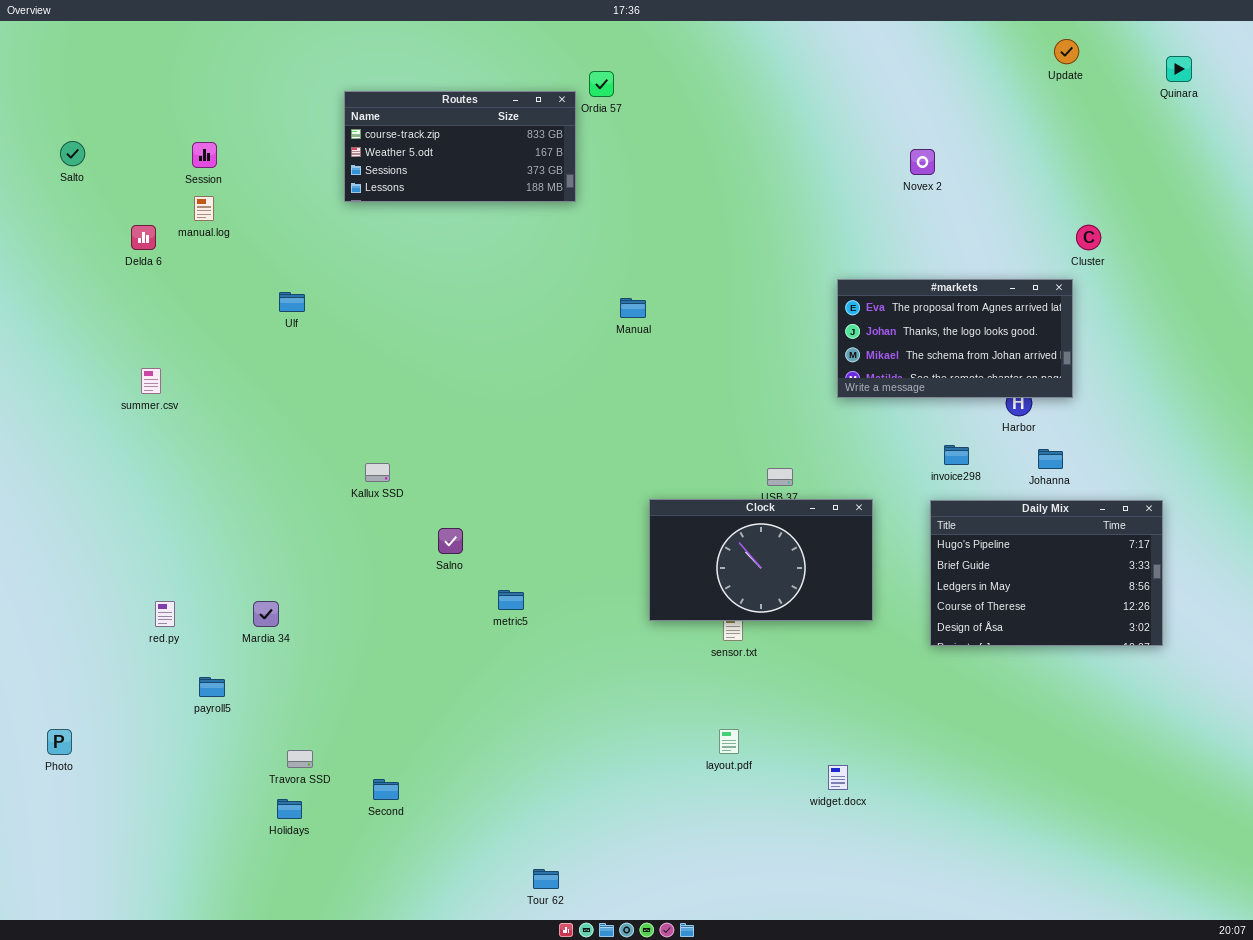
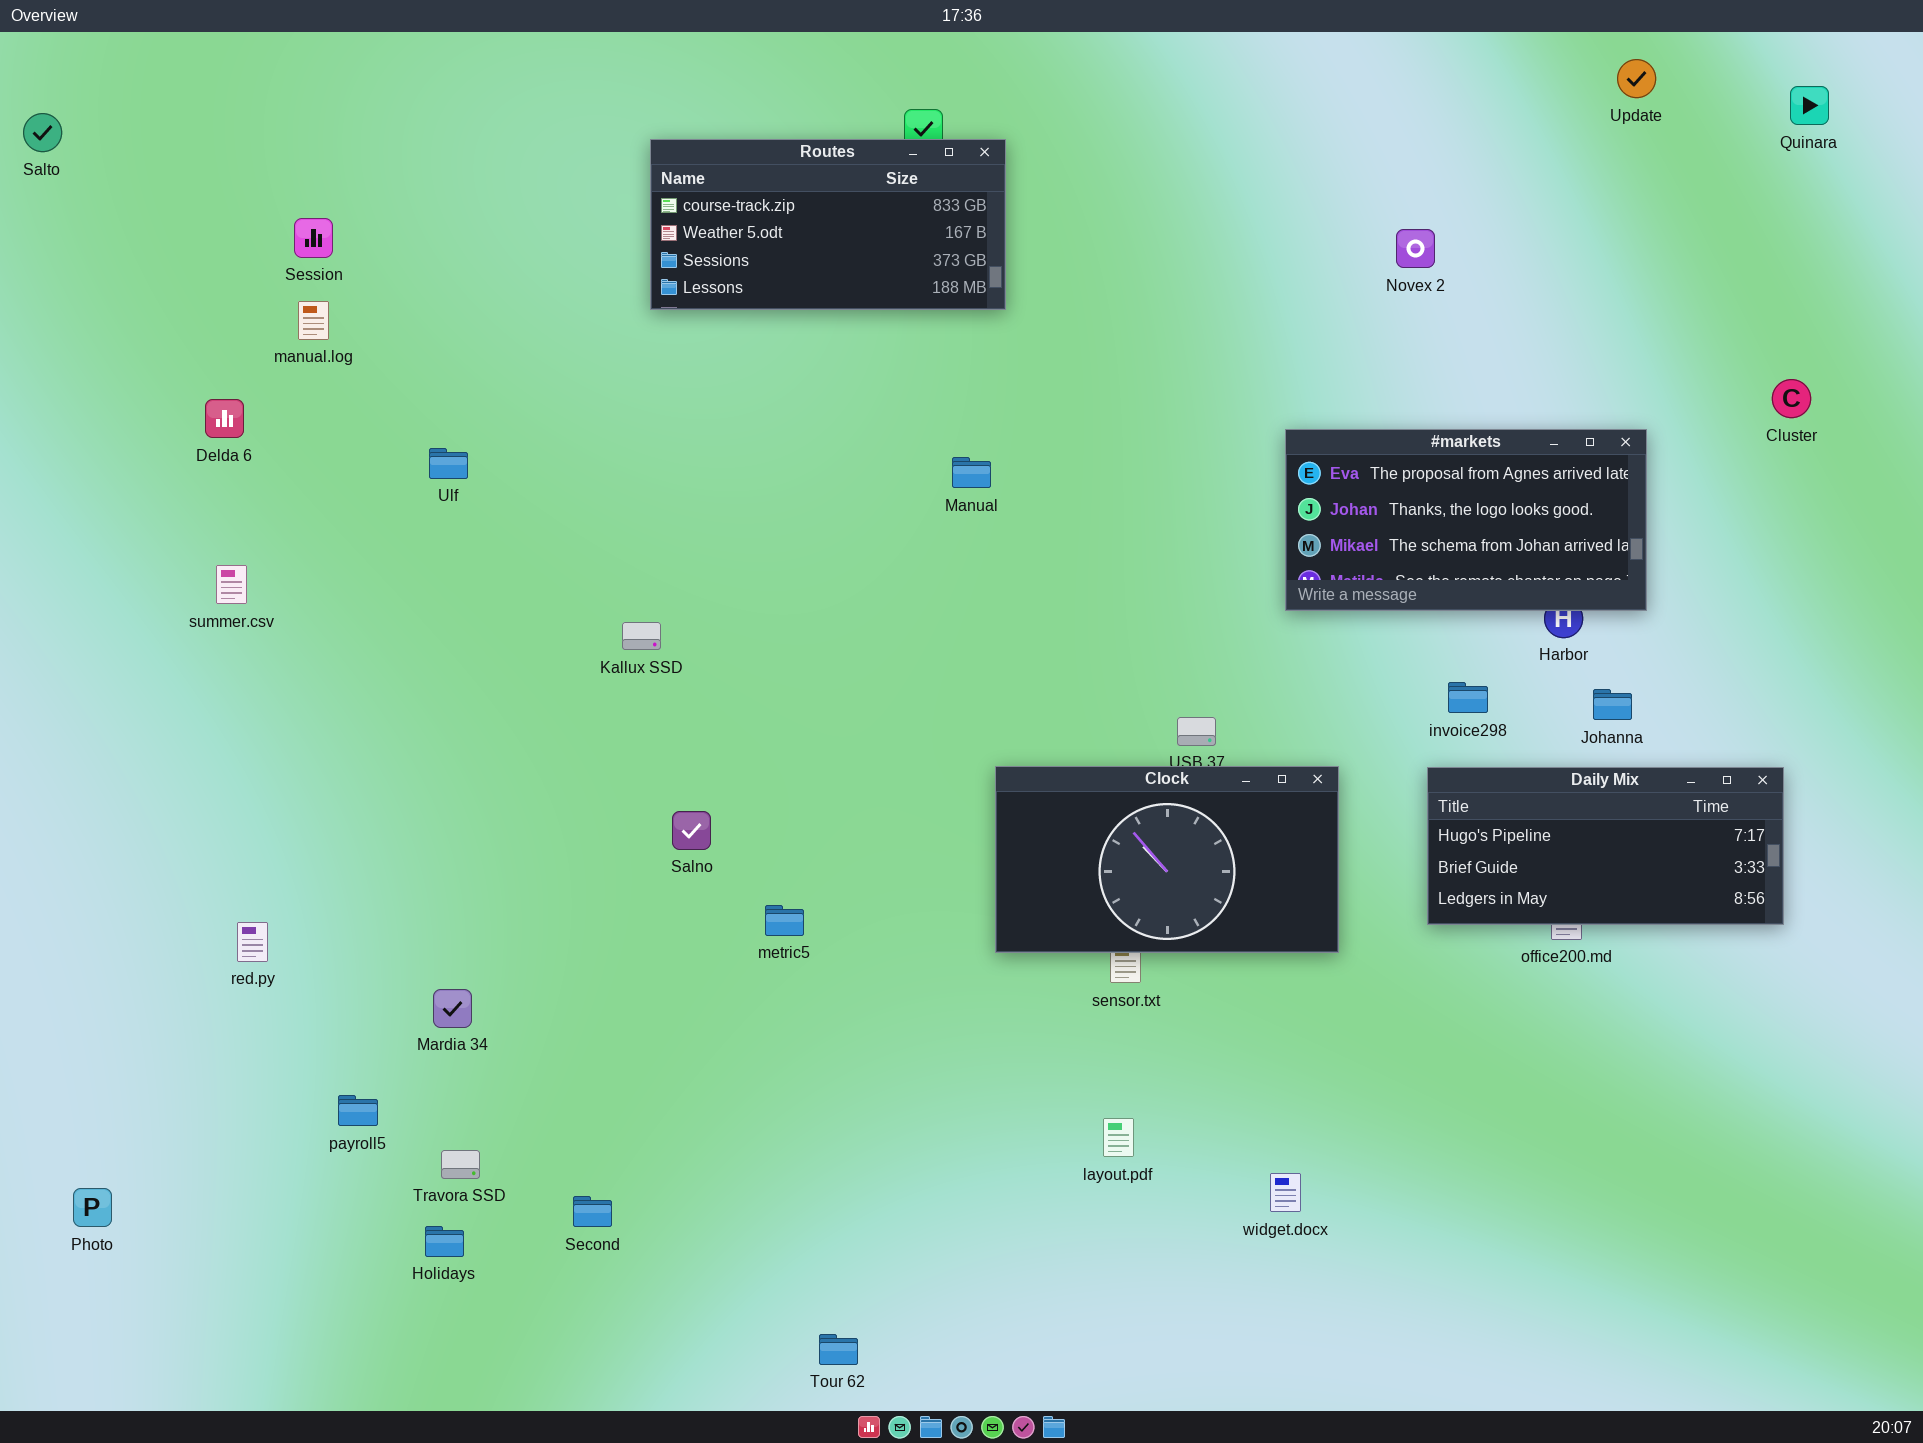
Routes: [344,91,576,202] -> [650,139,1006,310], moved
Salto: [60,141,85,166] -> [23,113,62,152], moved
Delda 6: [131,225,156,250] -> [205,399,244,438], moved
Cluster: [1076,225,1101,250] -> [1772,379,1811,418], moved
Kallux SSD: [365,463,390,482] -> [622,622,661,650], moved
Daily Mix: [930,500,1163,646] -> [1427,767,1784,925], resized
Mardia 34: [253,601,279,627] -> [433,989,472,1028], moved
payroll5: [199,677,225,697] -> [338,1095,378,1126], moved
Photo: [47,729,72,755] -> [73,1188,112,1227], moved

